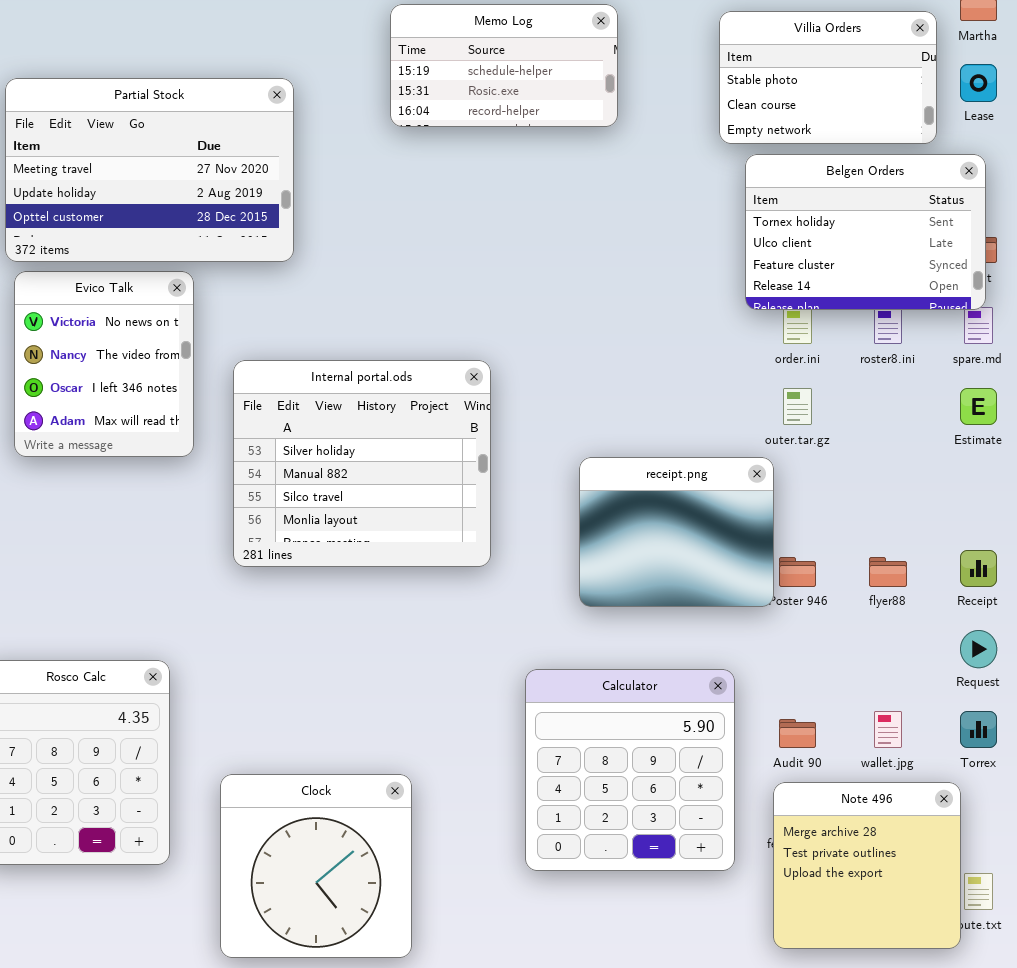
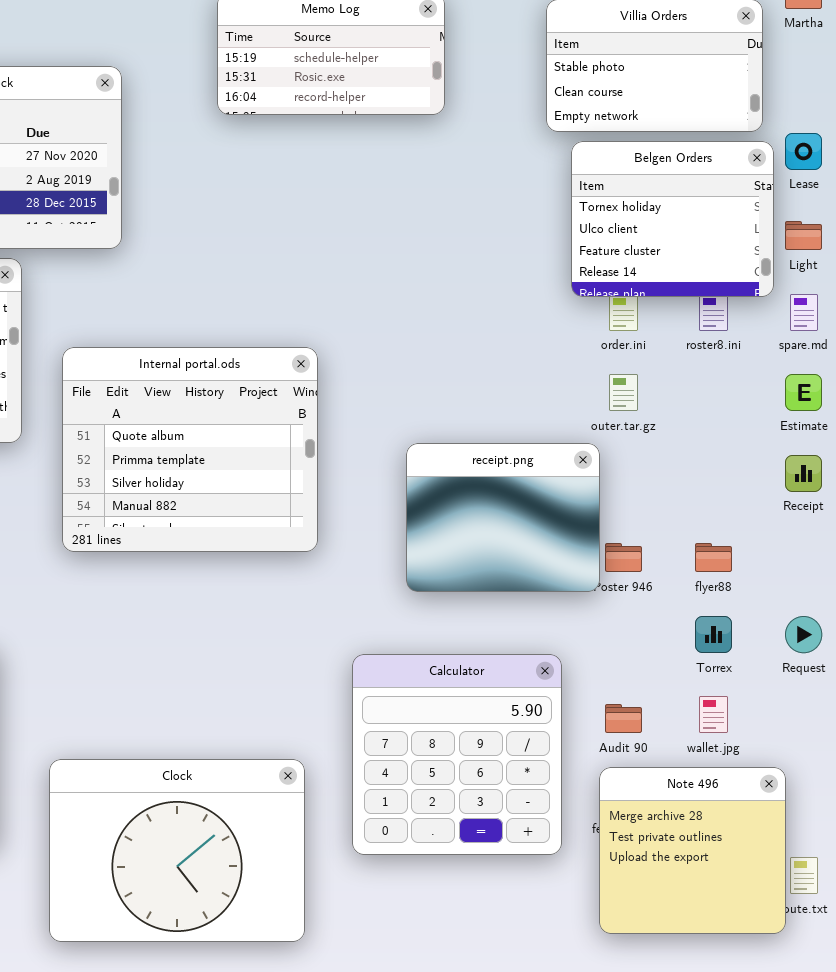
Lease: [960,64,997,102] -> [785,133,822,170], moved
Belgen Orders: [745,154,986,310] -> [571,141,774,297], resized
Internal portal.ods: [233,360,491,567] -> [62,347,318,552], scrolled up 2 rows
Receipt: [960,550,997,587] -> [785,455,822,492], moved
Torrex: [960,711,997,748] -> [695,616,732,653], moved
Clock: [220,774,412,958] -> [49,759,305,942], resized

